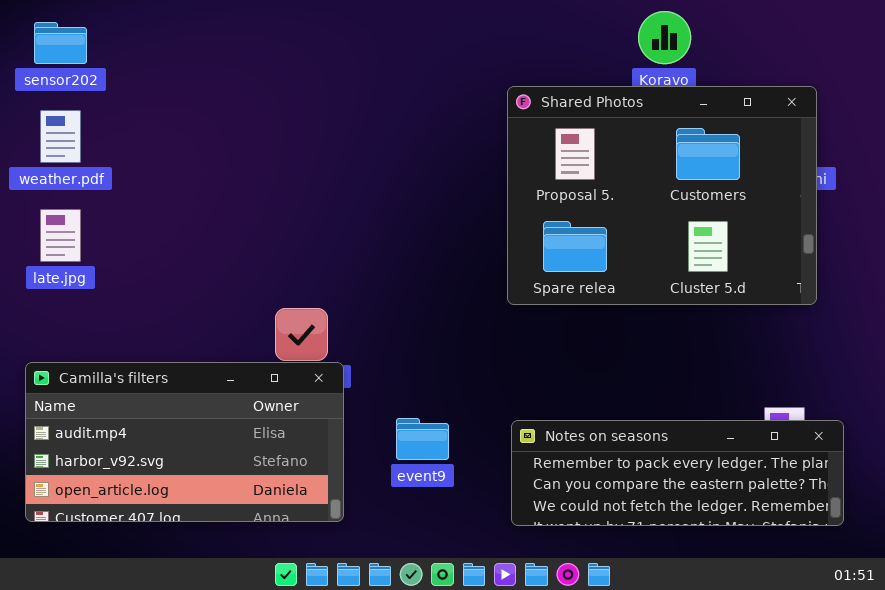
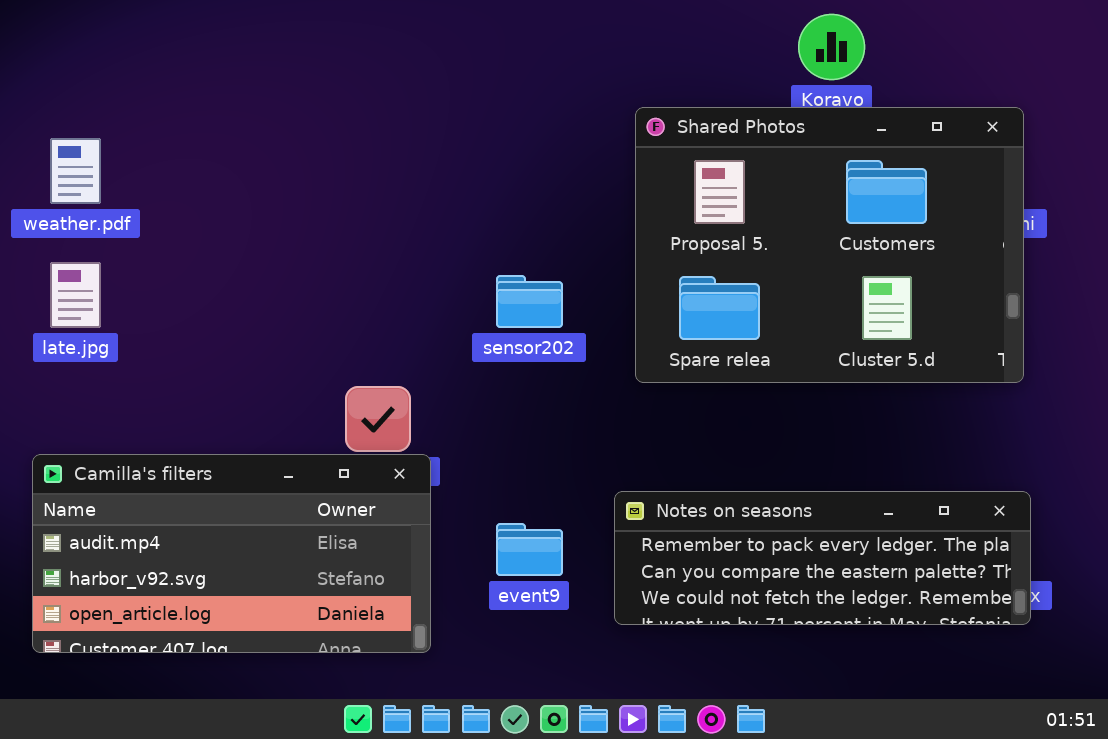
sensor202: [34,22,87,64] -> [496,275,563,328], moved
Notes on seasons: [511,420,844,526] -> [614,491,1031,625], moved

